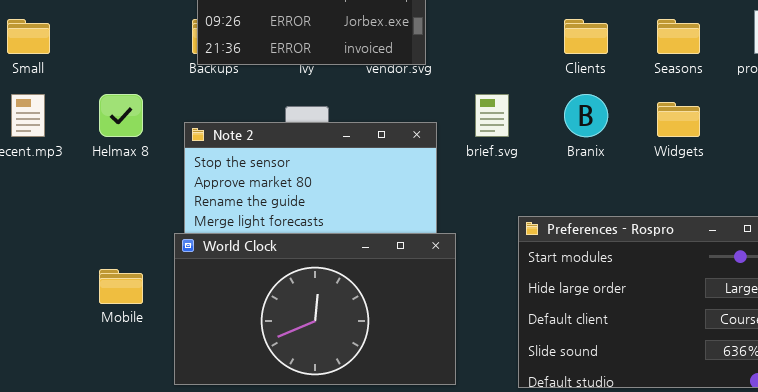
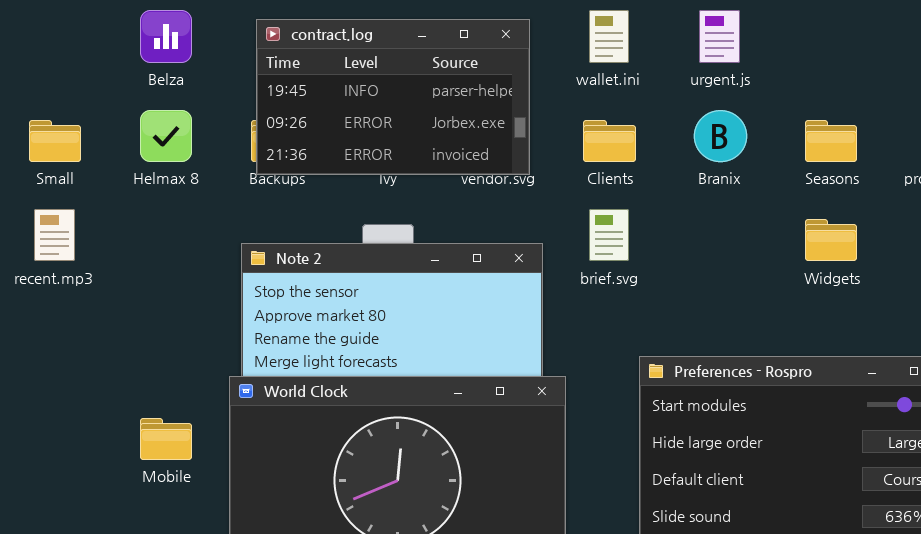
Clients: [564,19,608,54] -> [583,120,636,162], moved
Helmax 8: [99,94,143,137] -> [140,110,192,162], moved
Branix: [564,94,608,137] -> [694,110,747,162], moved

